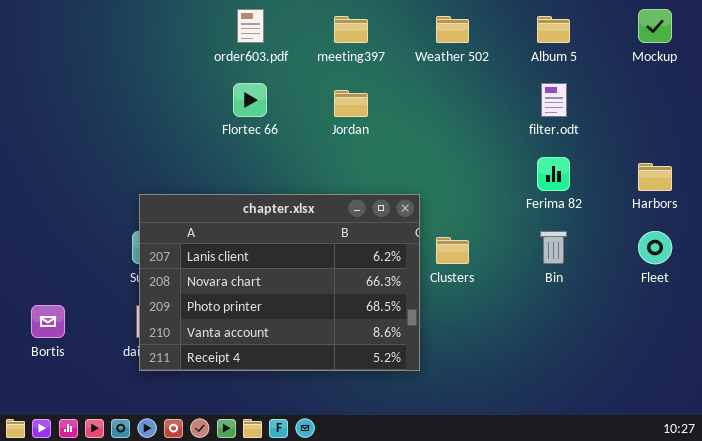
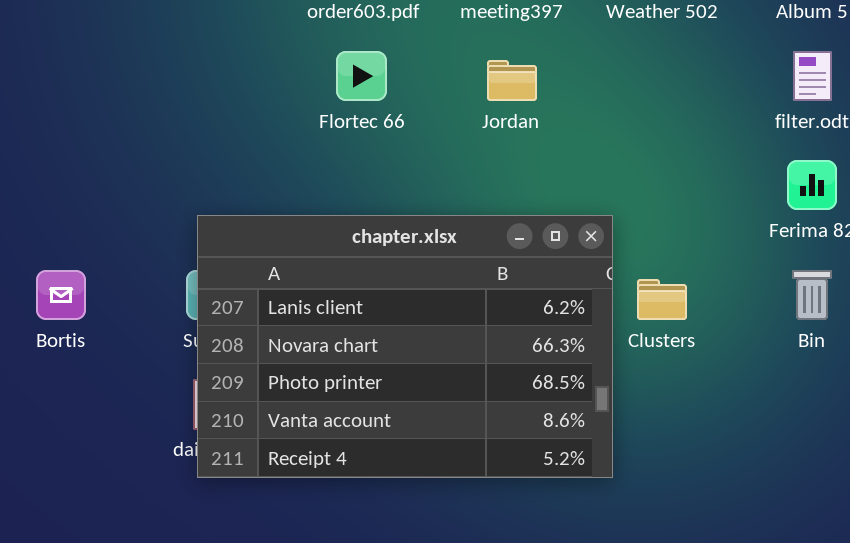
Bortis: [31,305,65,338] -> [36,270,86,320], moved

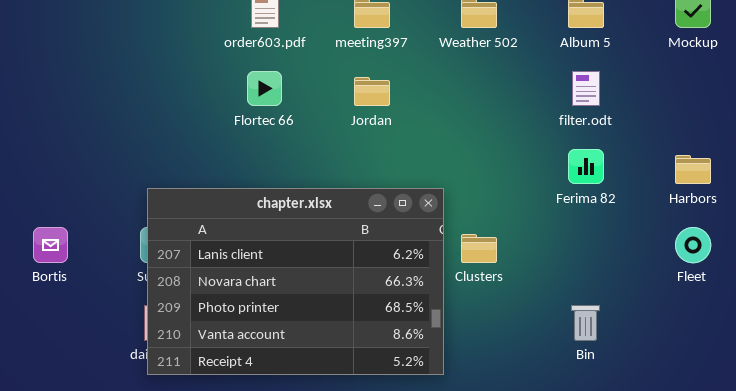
Bin: [792,270,832,320] -> [571,305,600,341], moved

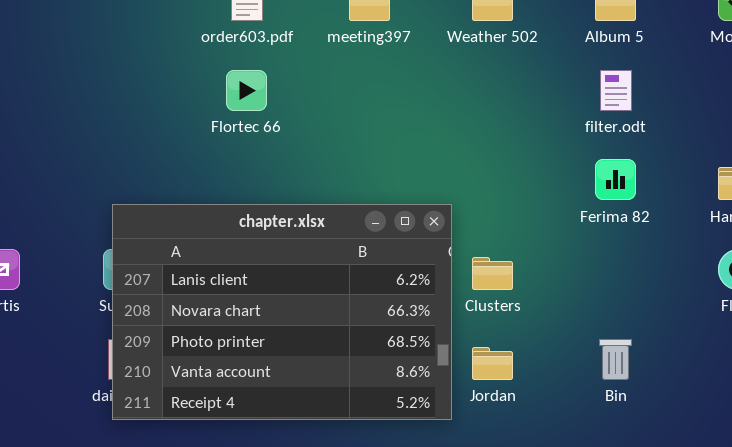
Jordan: [354,77,390,106] -> [472,347,513,380], moved

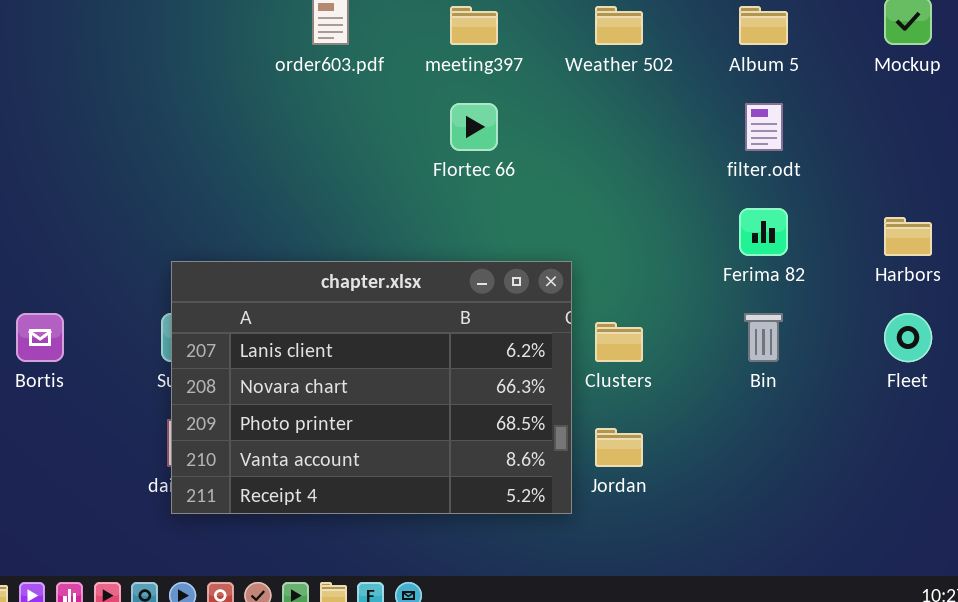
Flortec 66: [226,70,267,111] -> [450,103,498,151], moved
Bin: [599,339,632,380] -> [744,313,783,362], moved

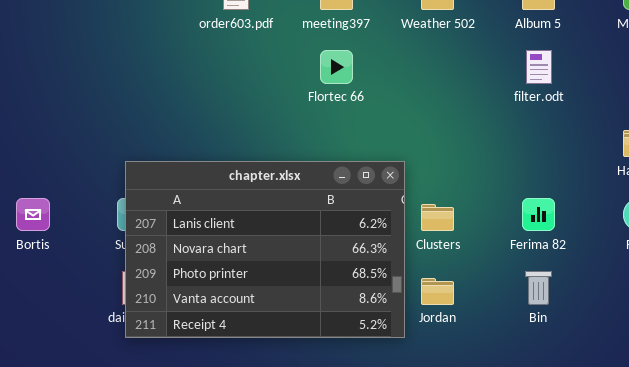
Ferima 82: [739,208,788,256] -> [522,198,555,231], moved
Bin: [744,313,783,362] -> [525,271,552,305], moved

